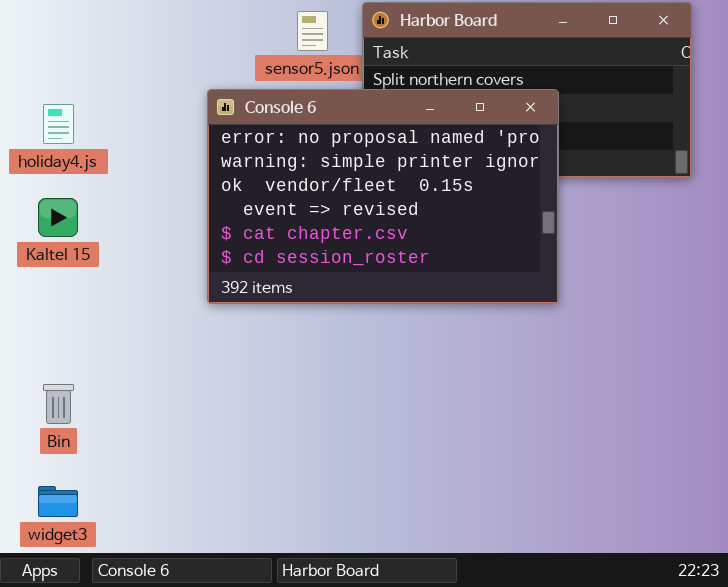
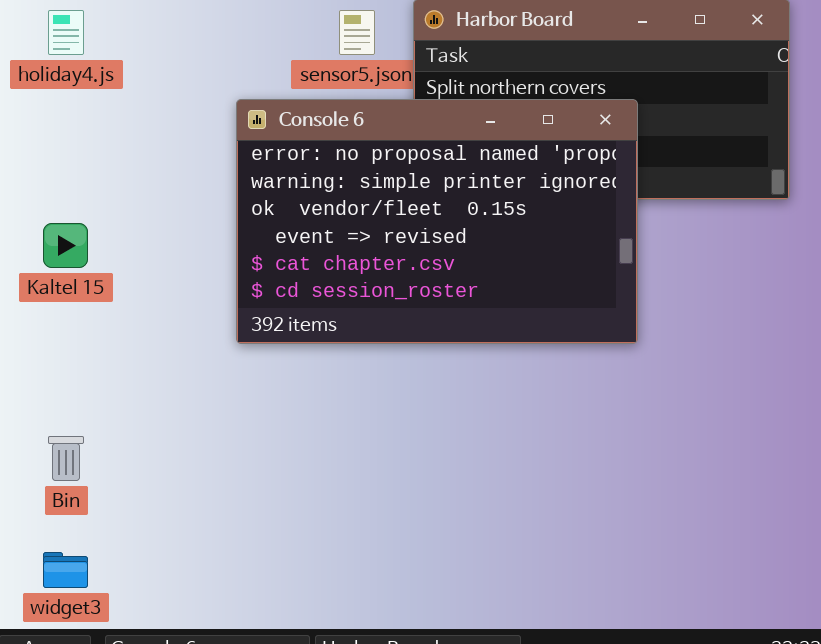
holiday4.js: [43,104,74,144] -> [48,10,84,55], moved

